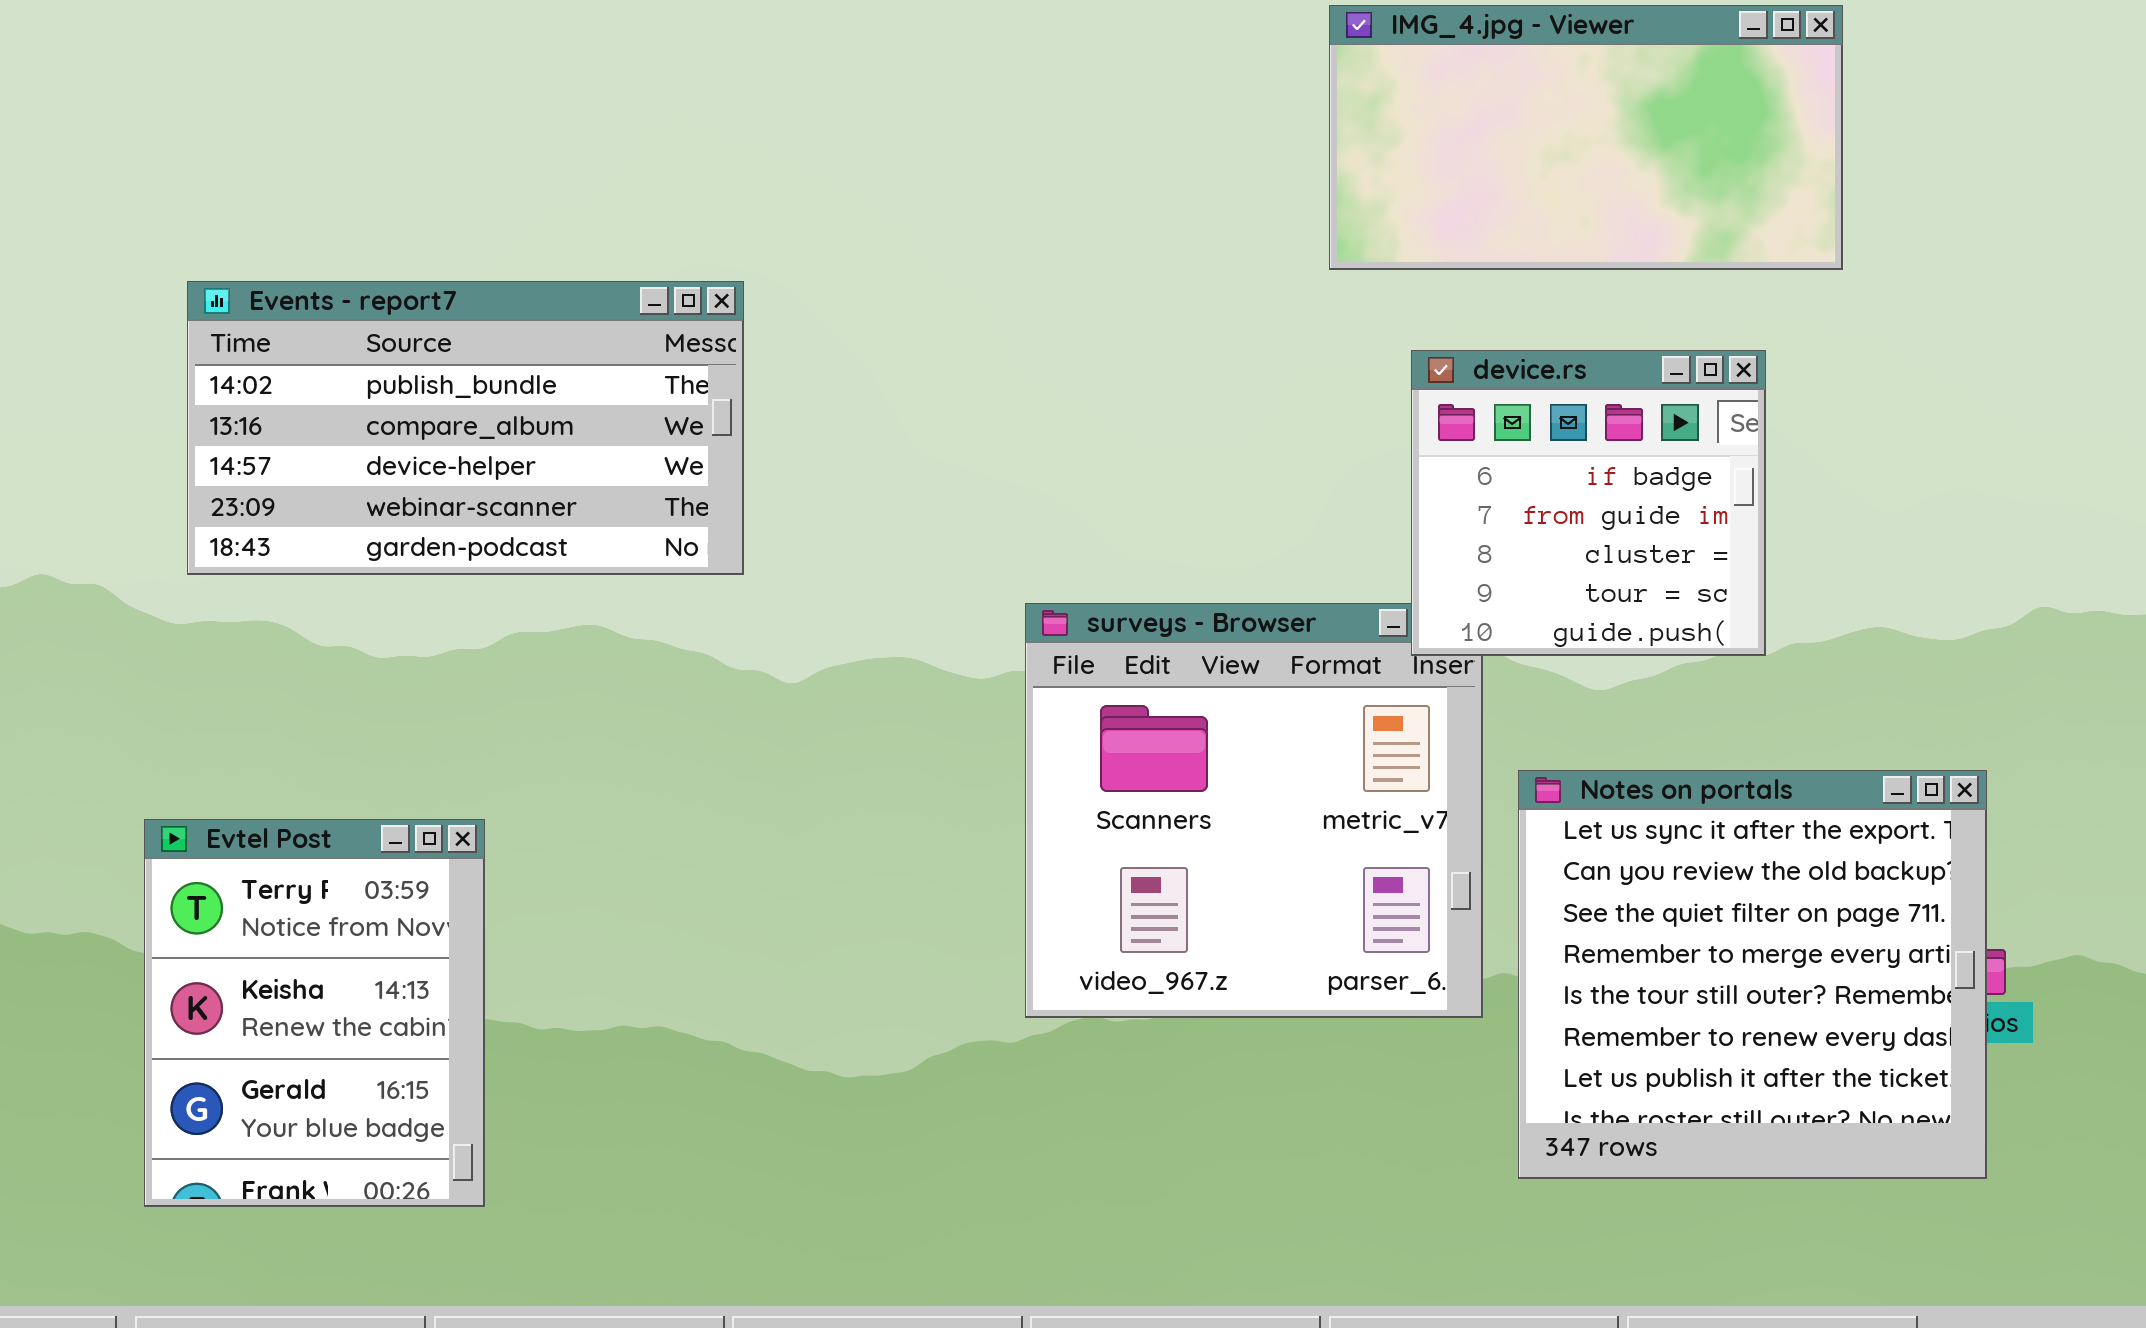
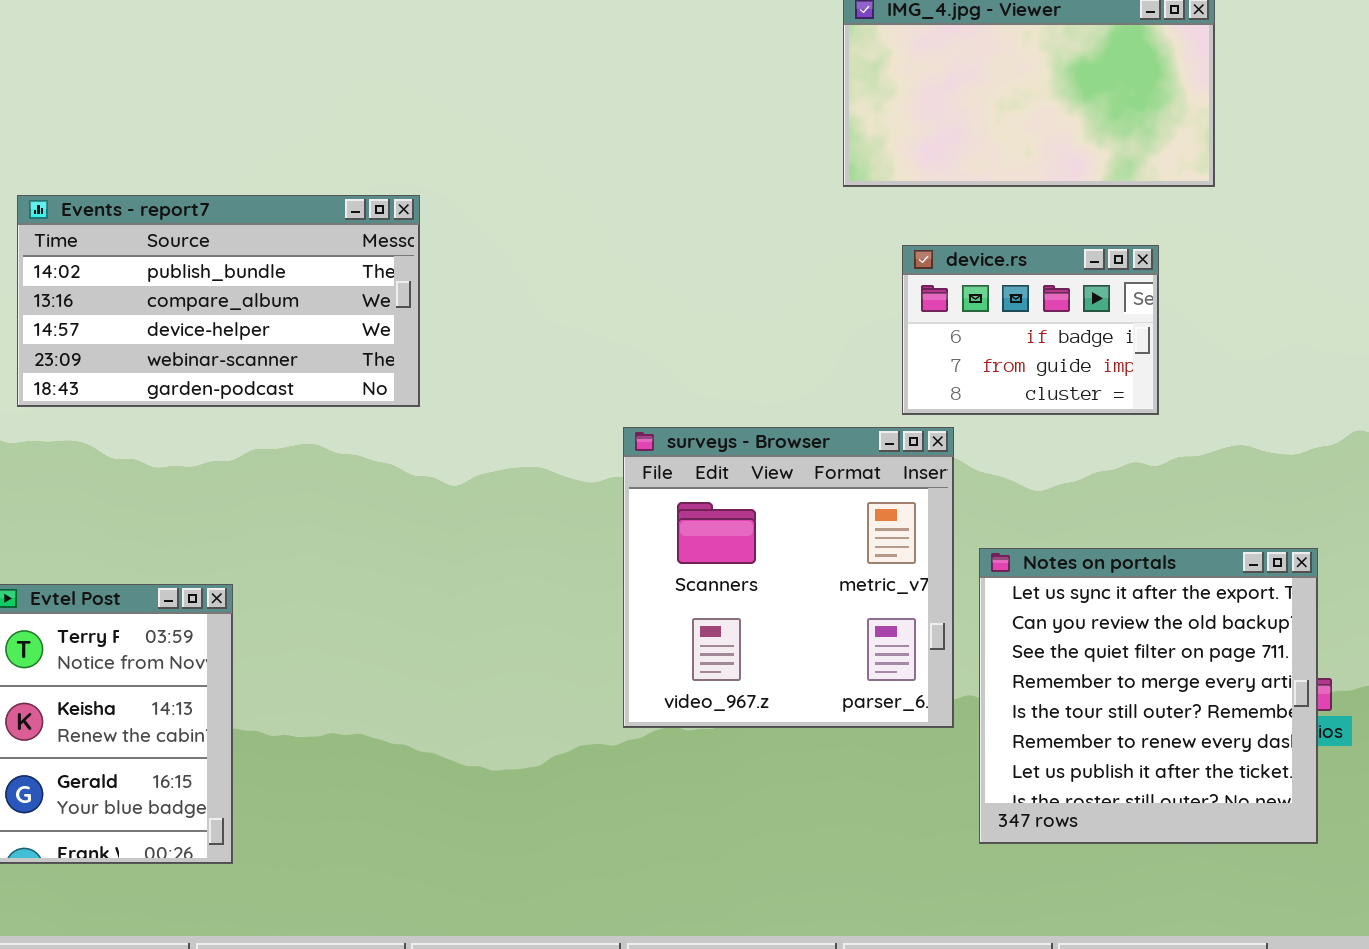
device.rs: [1411,350,1766,656] -> [902,245,1159,415], resized

